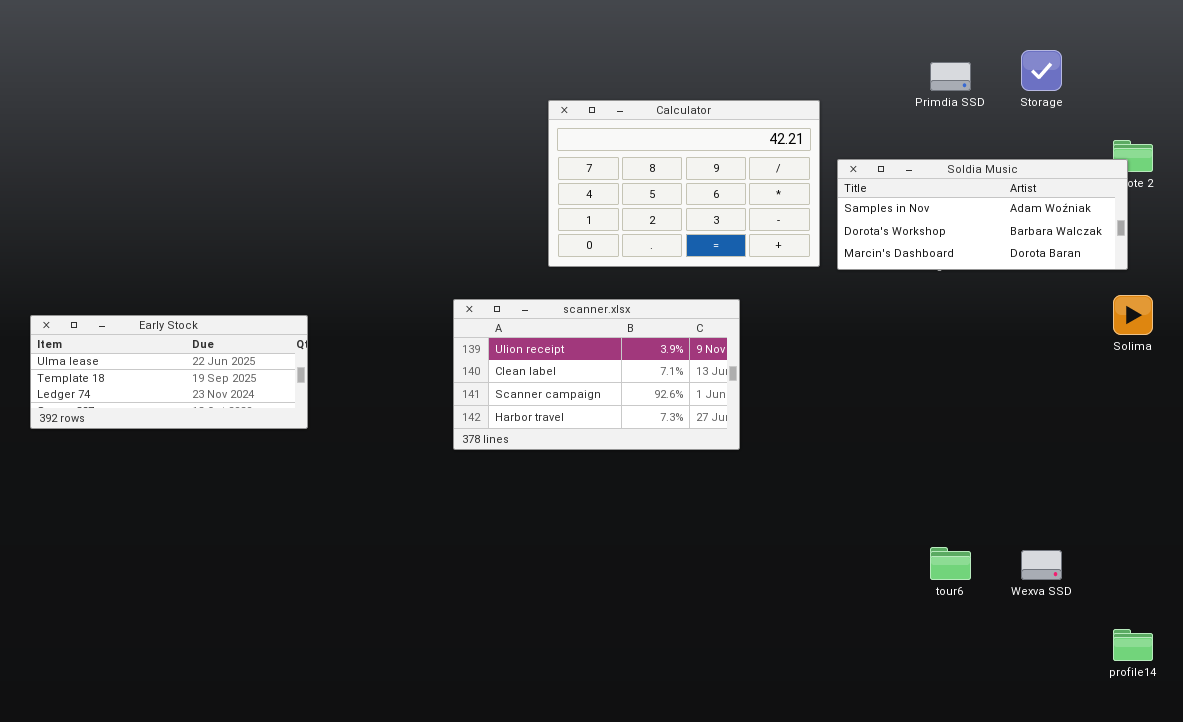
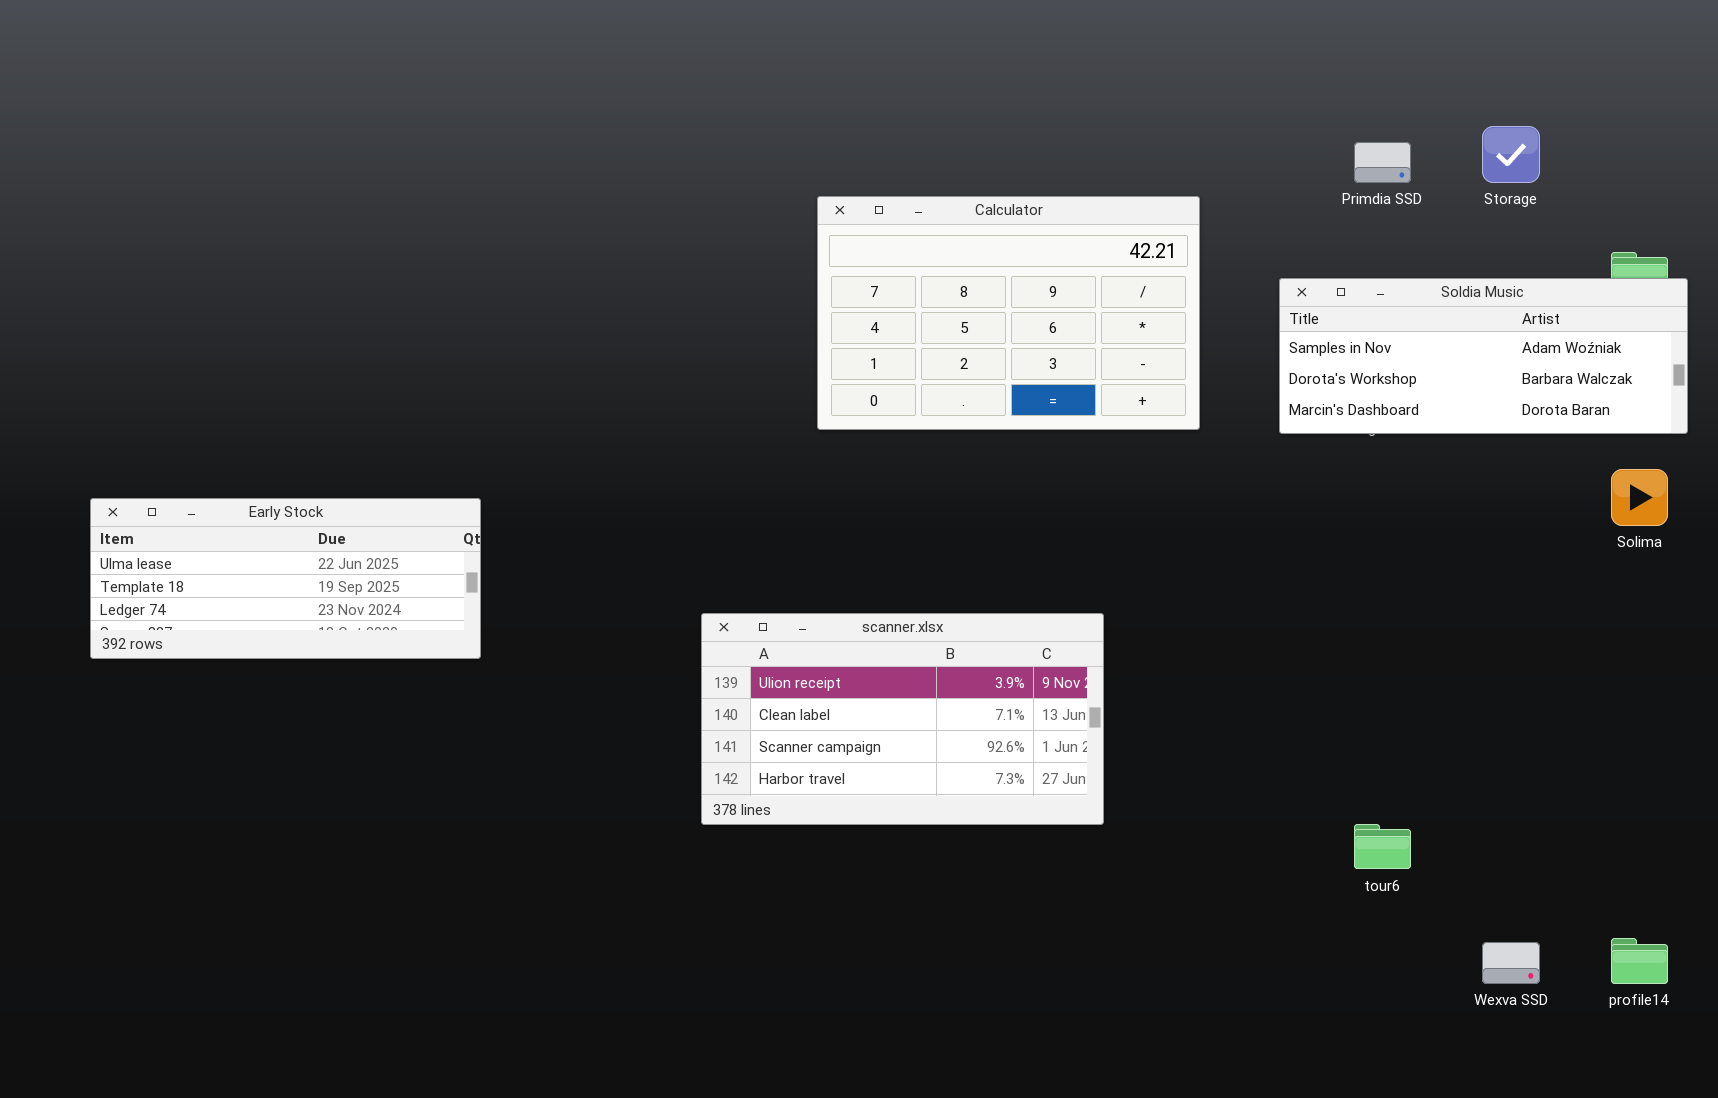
Soldia Music: [837,159,1128,270] -> [1279,278,1688,434], moved
scanner.xlsx: [453,299,740,450] -> [701,613,1104,825], moved
Wexva SSD: [1021,550,1062,580] -> [1482,942,1540,984], moved

